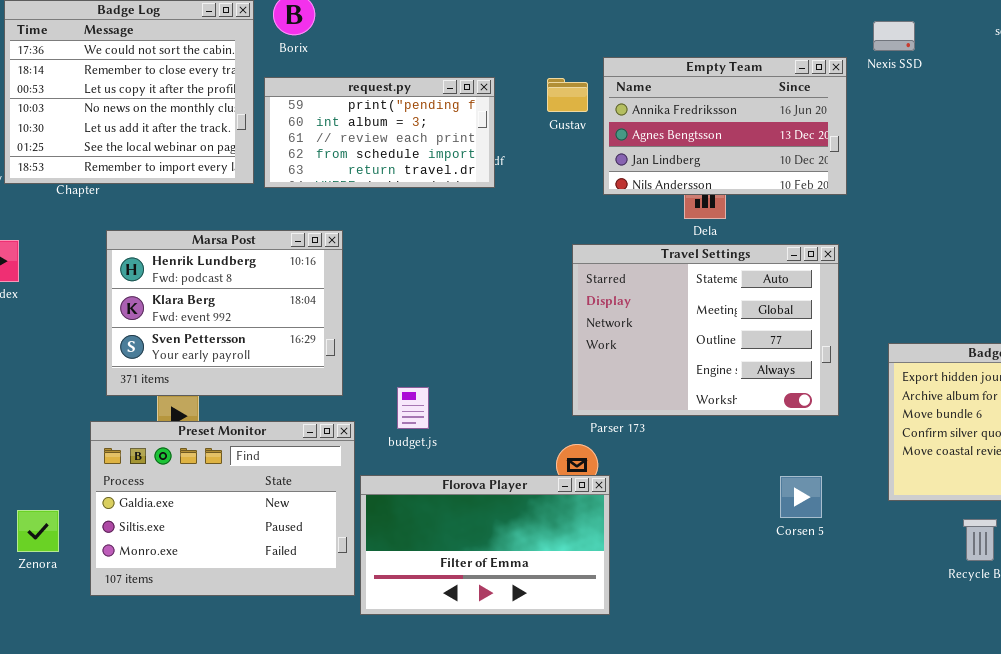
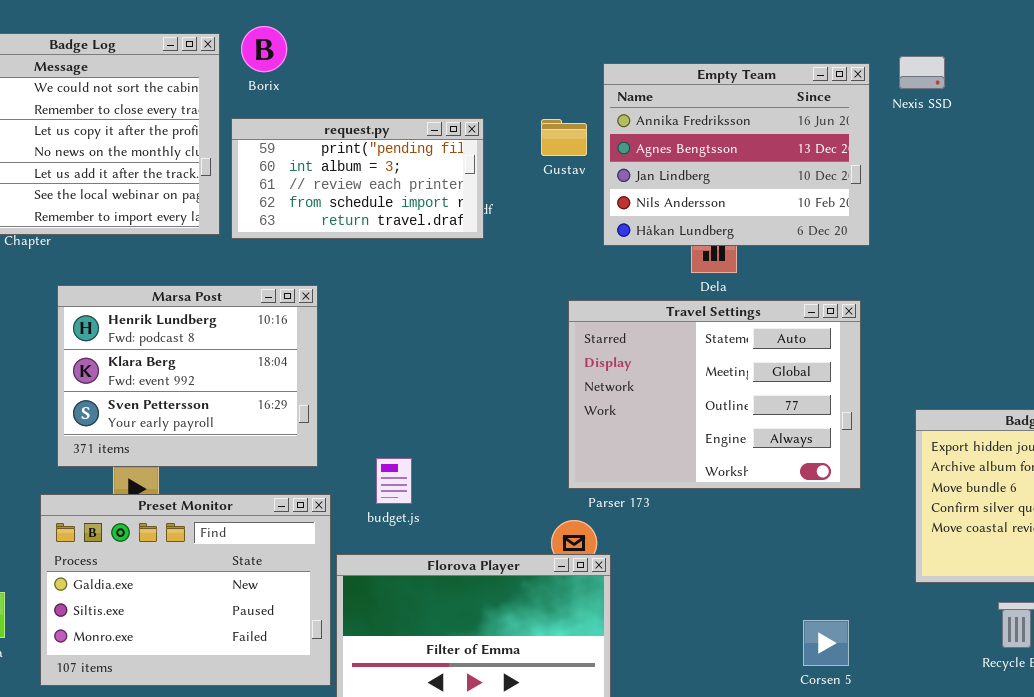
Empty Team: [603,57,847,195] -> [603,63,870,246], resized
Corsen 5: [780,476,822,518] -> [803,620,849,666], moved

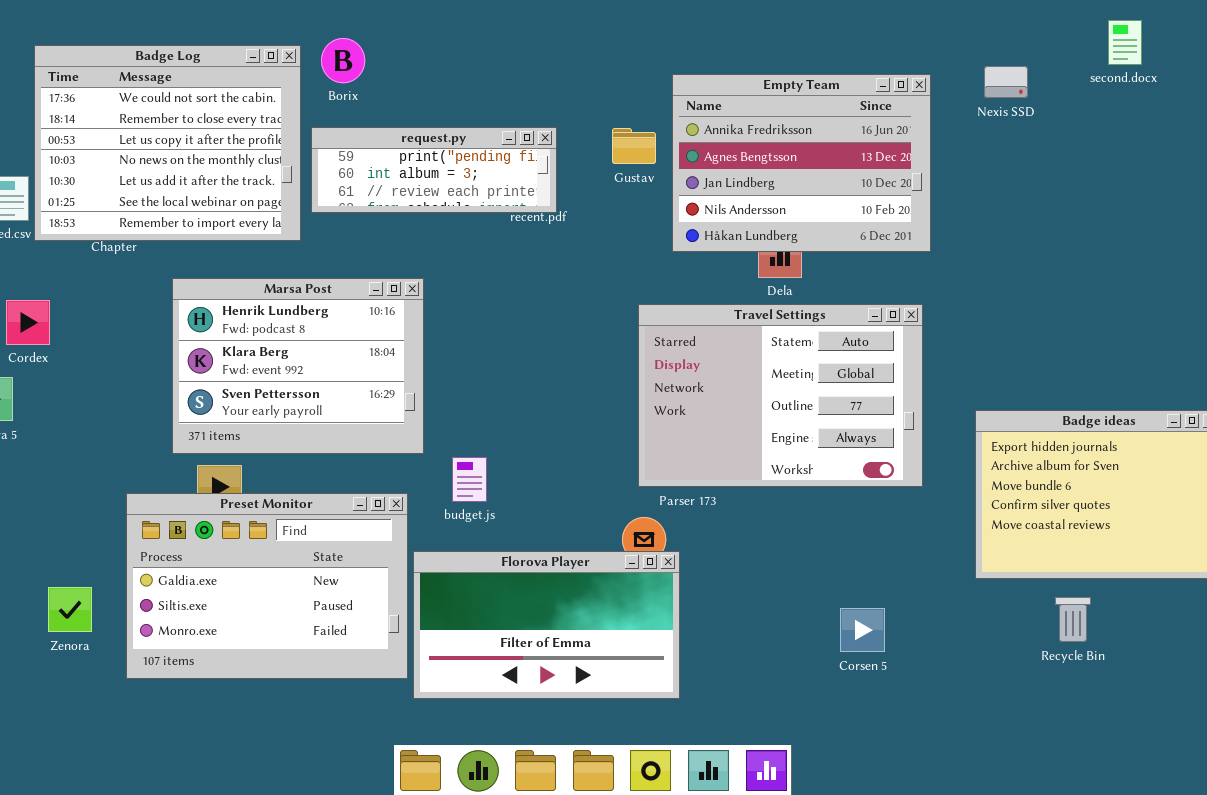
Nexis SSD: [899,56,945,89] -> [984,66,1028,98], moved
request.py: [231,118,484,239] -> [311,127,557,213], resized
Marsa Post: [57,285,318,467] -> [172,278,424,454], moved
Corsen 5: [803,620,849,666] -> [840,608,885,652], moved

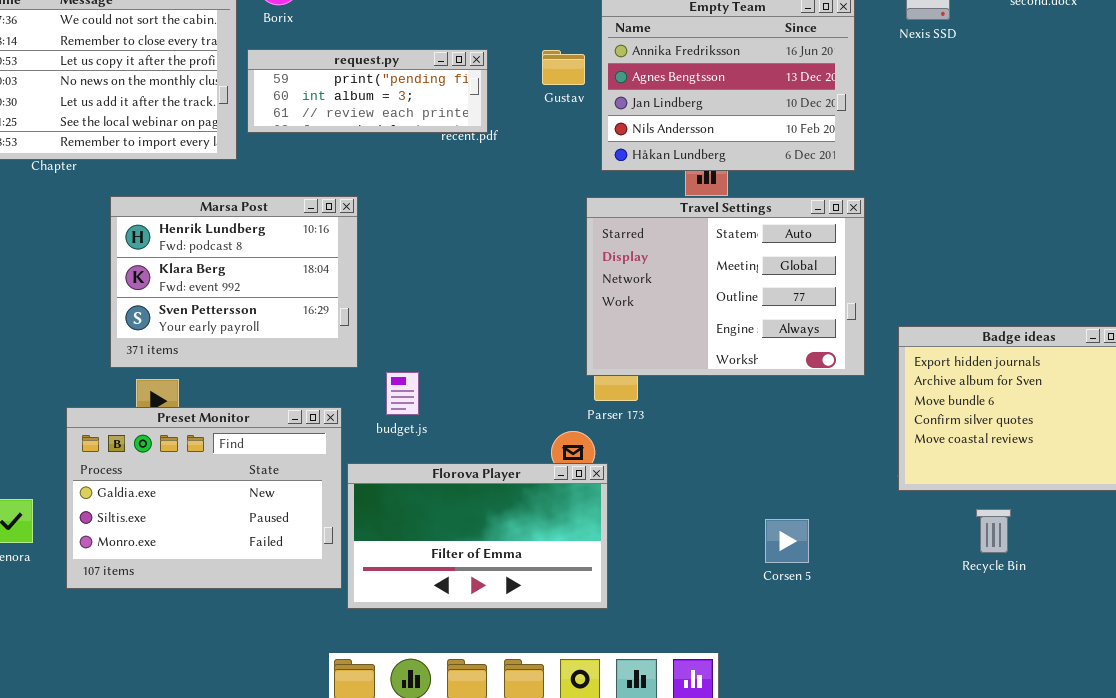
Travel Settings: [638,304,923,487] -> [586,197,865,376], moved

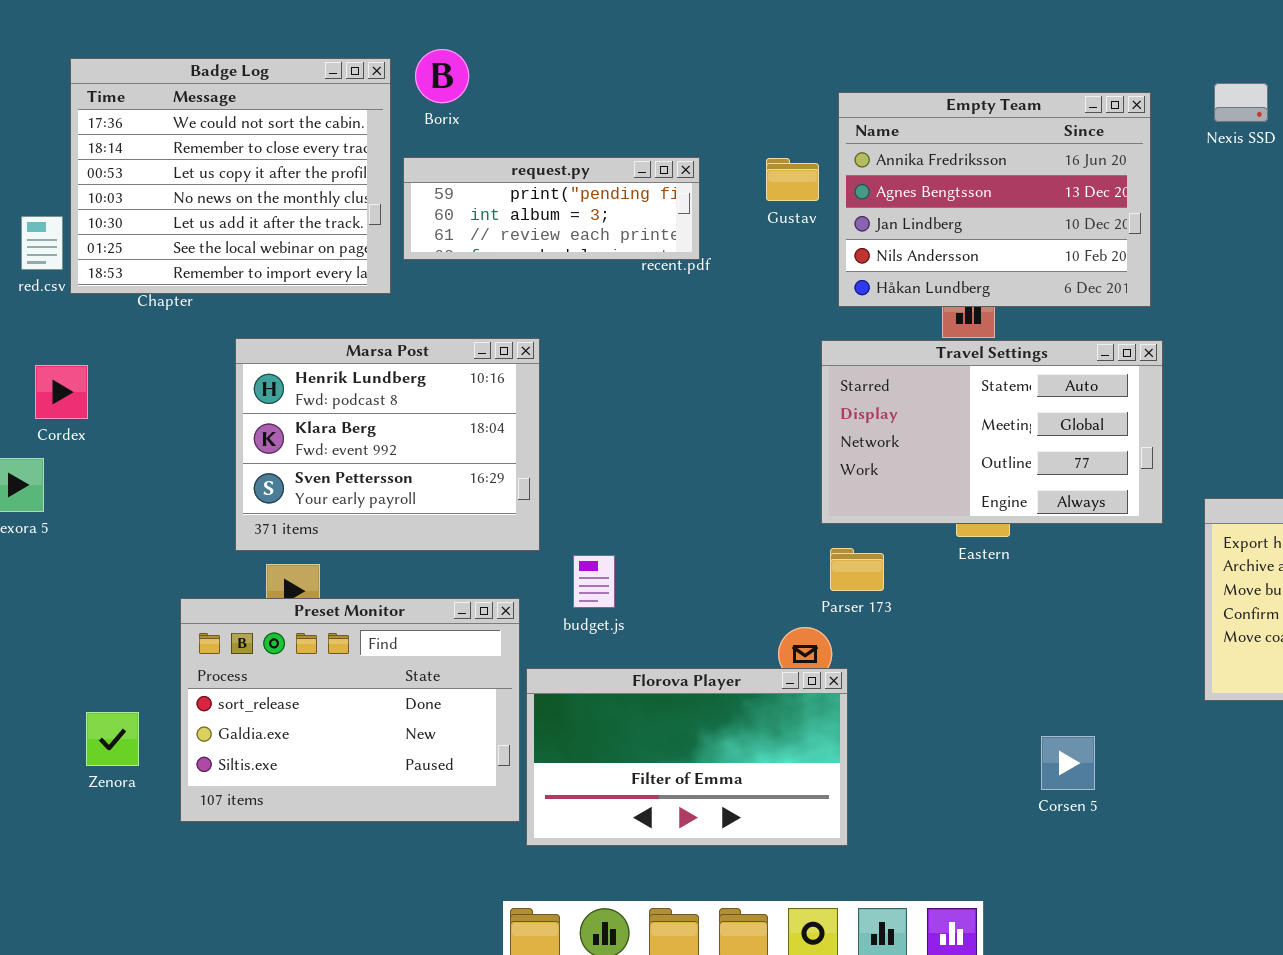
Travel Settings: [586,197,865,376] -> [821,340,1163,524], resized
Preset Monitor: [66,407,342,589] -> [180,598,520,822], scrolled up 1 row

